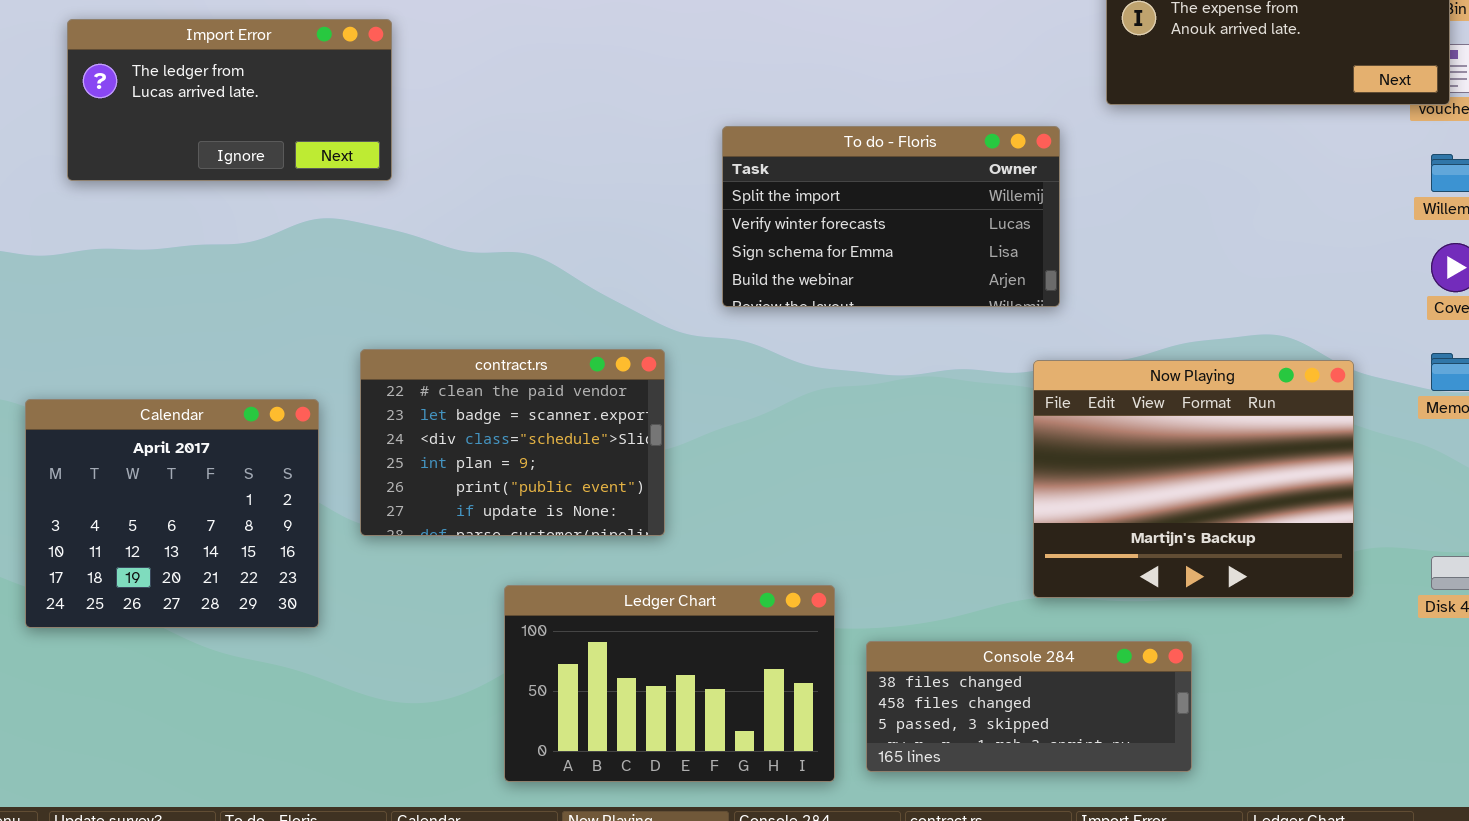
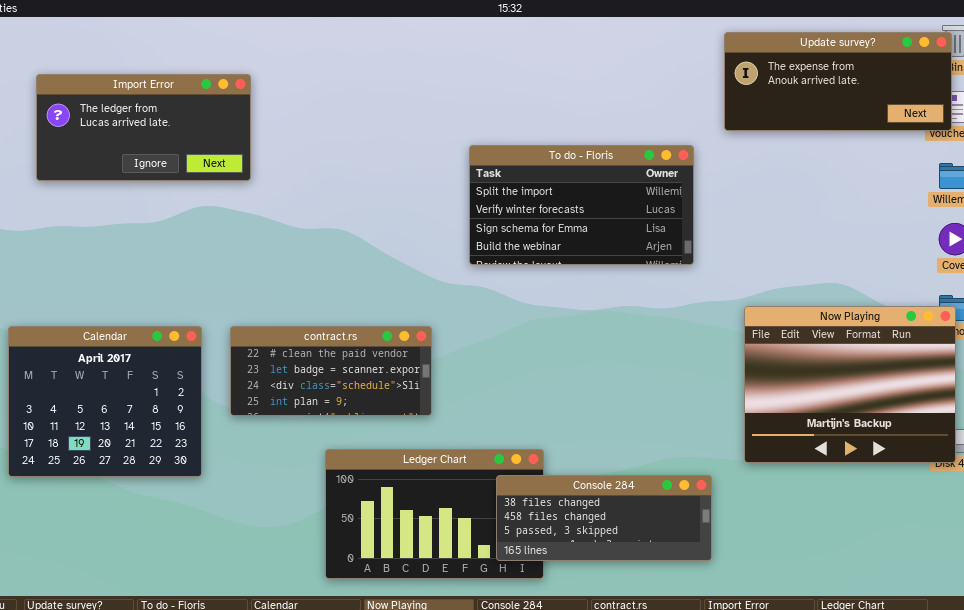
contract.rs: [360,349,665,536] -> [230,326,432,416], resized
Now Playing: [1033,360,1354,598] -> [744,306,956,463], moved
Console 284: [866,641,1192,772] -> [496,475,712,561], moved

